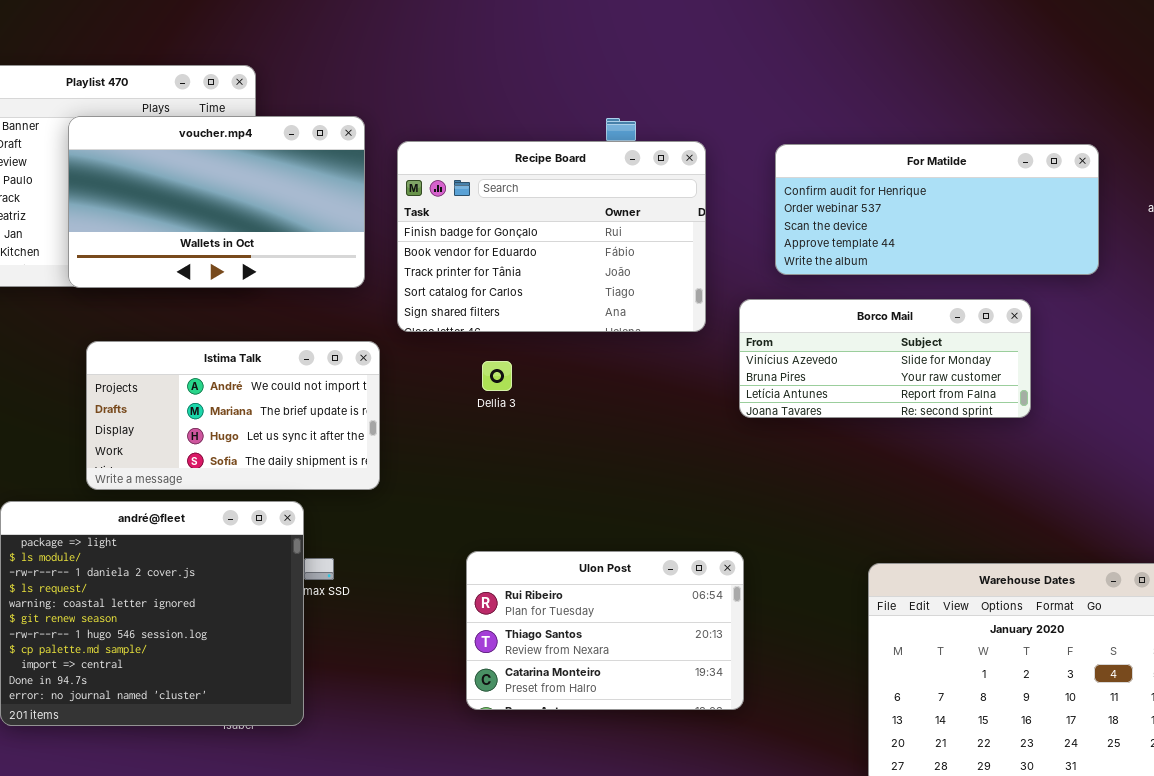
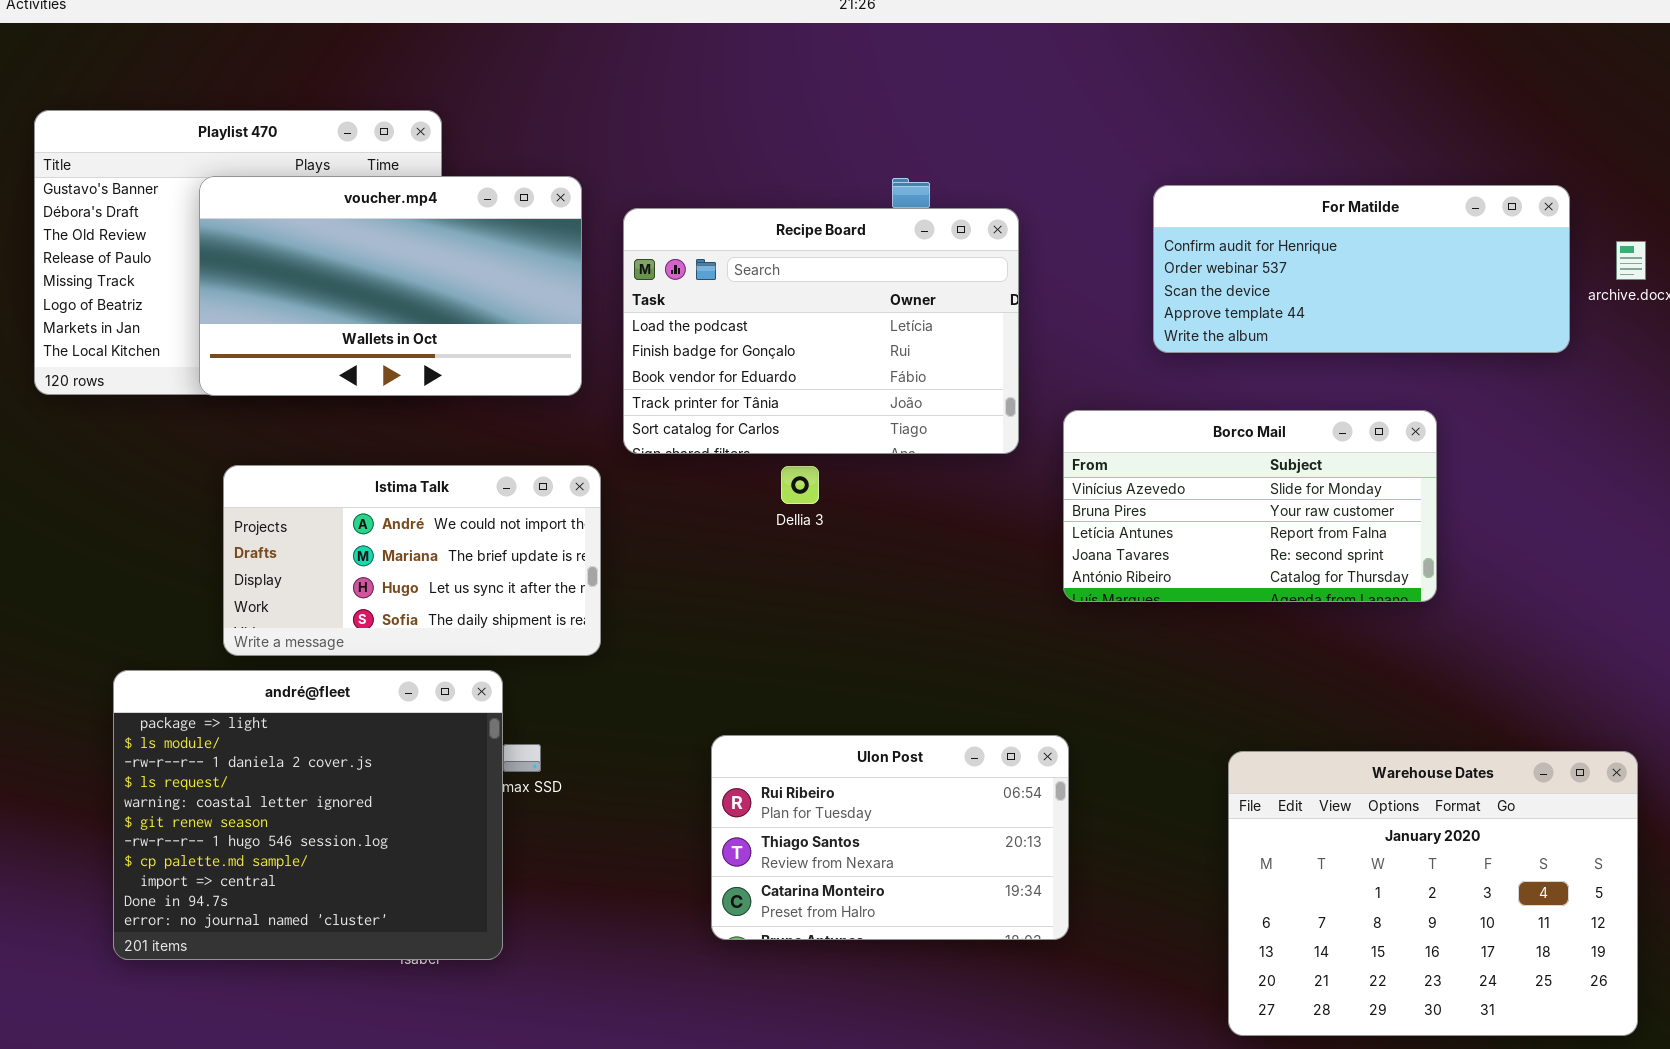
Recipe Board: [397,141,706,332] -> [623,208,1019,454], scrolled up 1 row
For Matilde: [775,144,1099,275] -> [1153,185,1570,353], moved
Borco Mail: [739,299,1031,418] -> [1063,410,1437,602], resized
Dellia 3: [482,361,512,391] -> [781,466,819,504], moved

